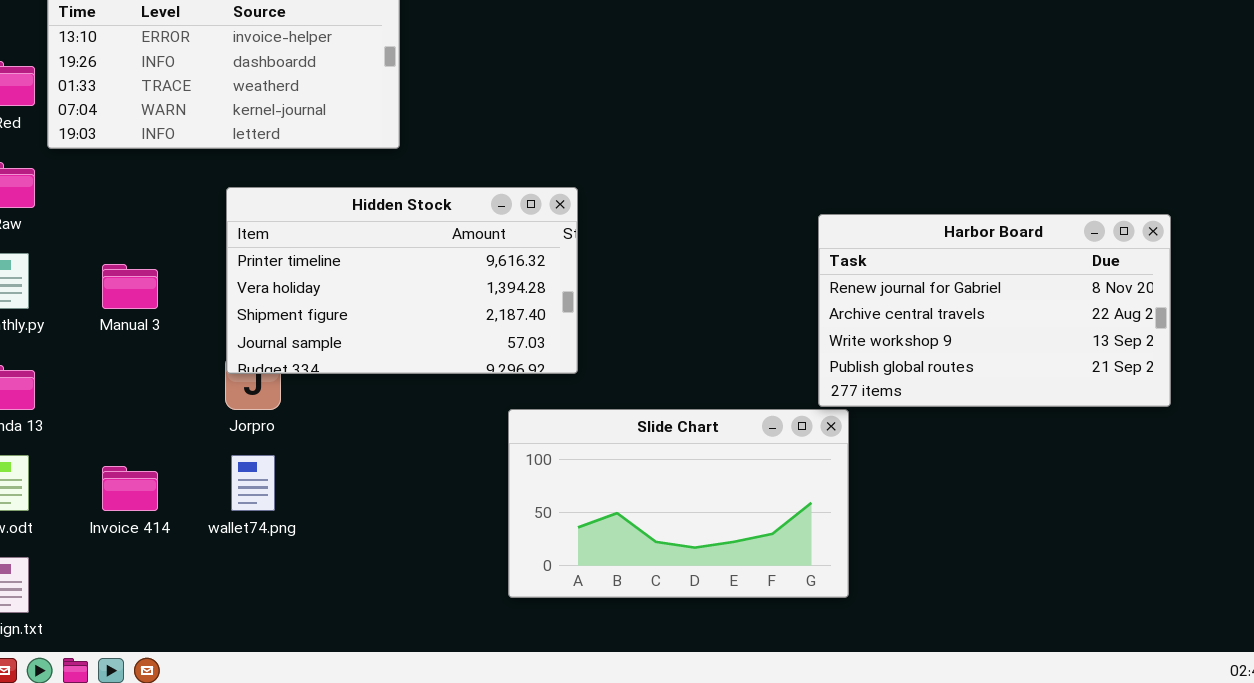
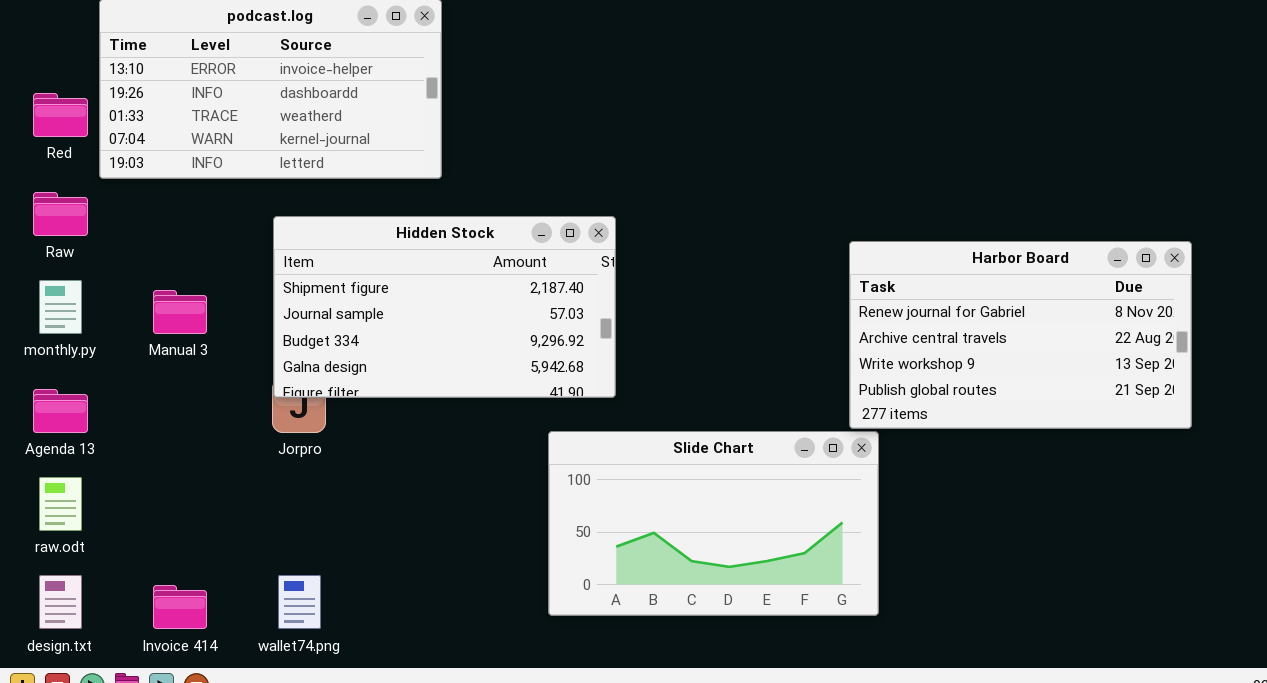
Hidden Stock: [226,187,578,374] -> [273,216,616,398], scrolled down 2 rows
wallet74.png: [231,455,275,511] -> [278,575,321,629], moved
Invoice 414: [102,466,158,511] -> [153,585,207,629], moved

